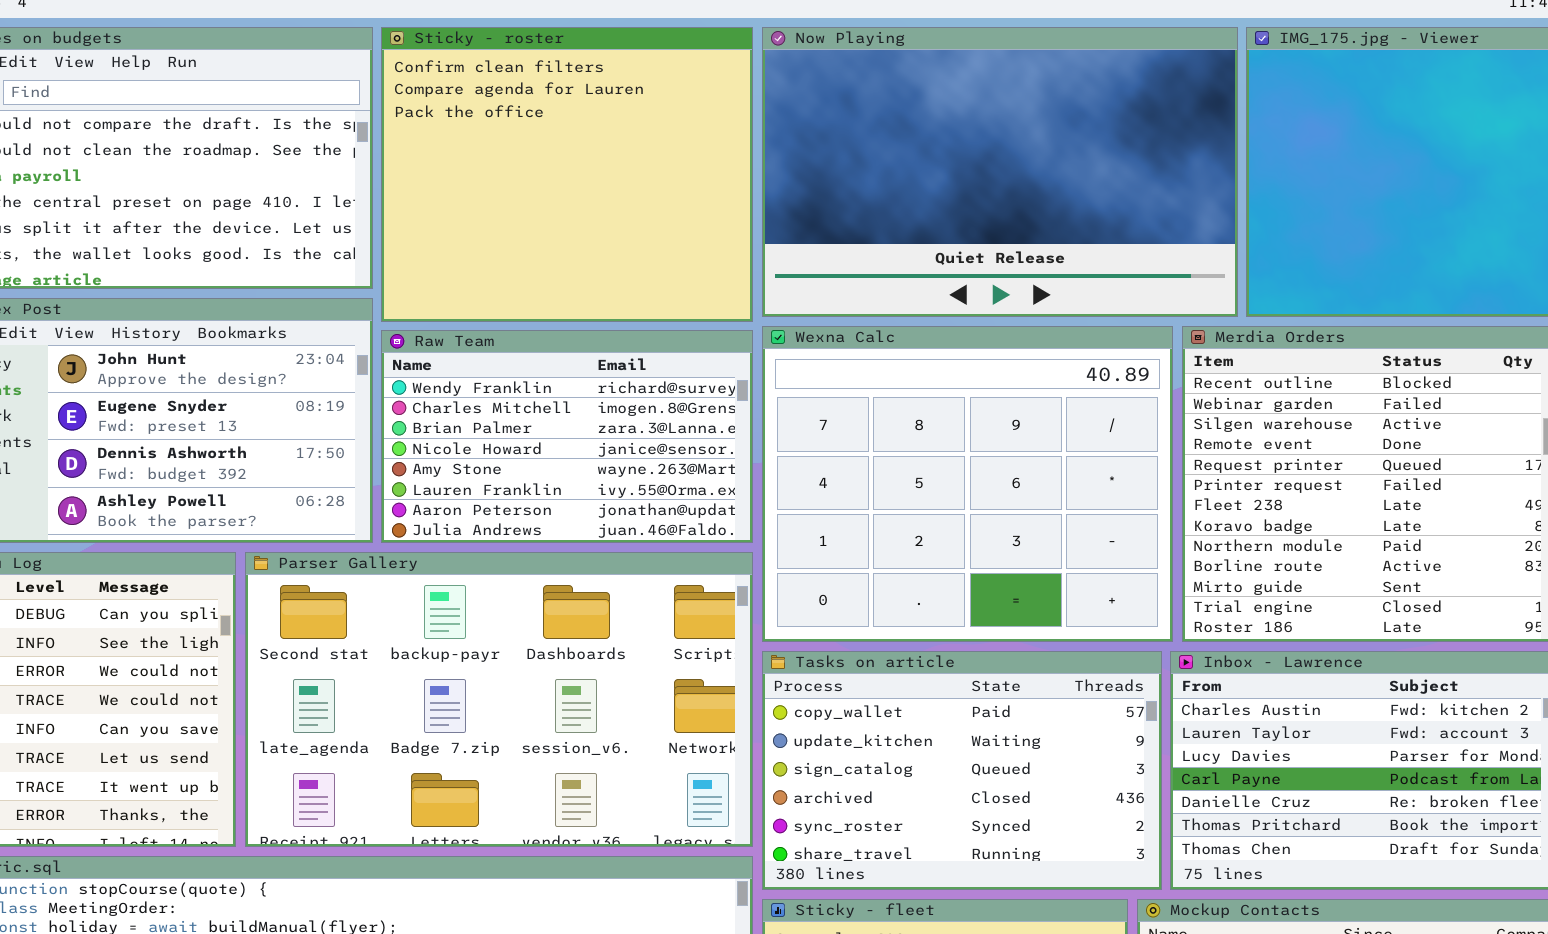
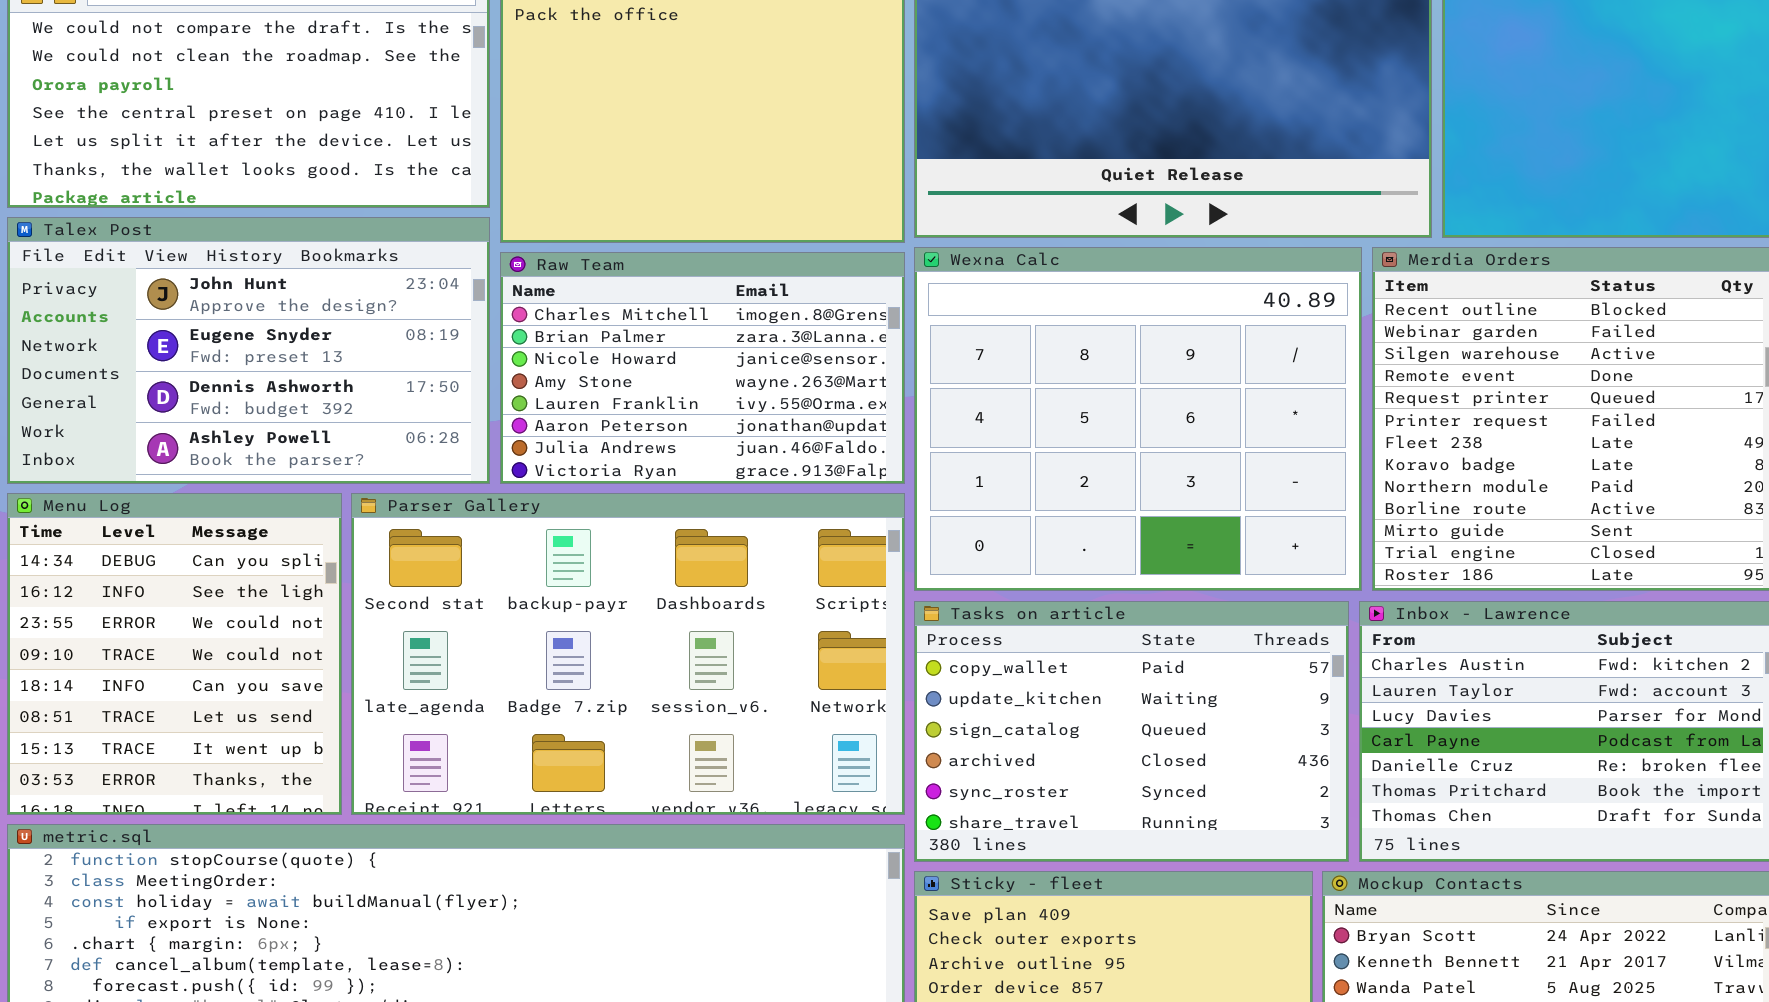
Raw Team: [381,330,753,543] -> [500,252,905,484], scrolled down 1 row

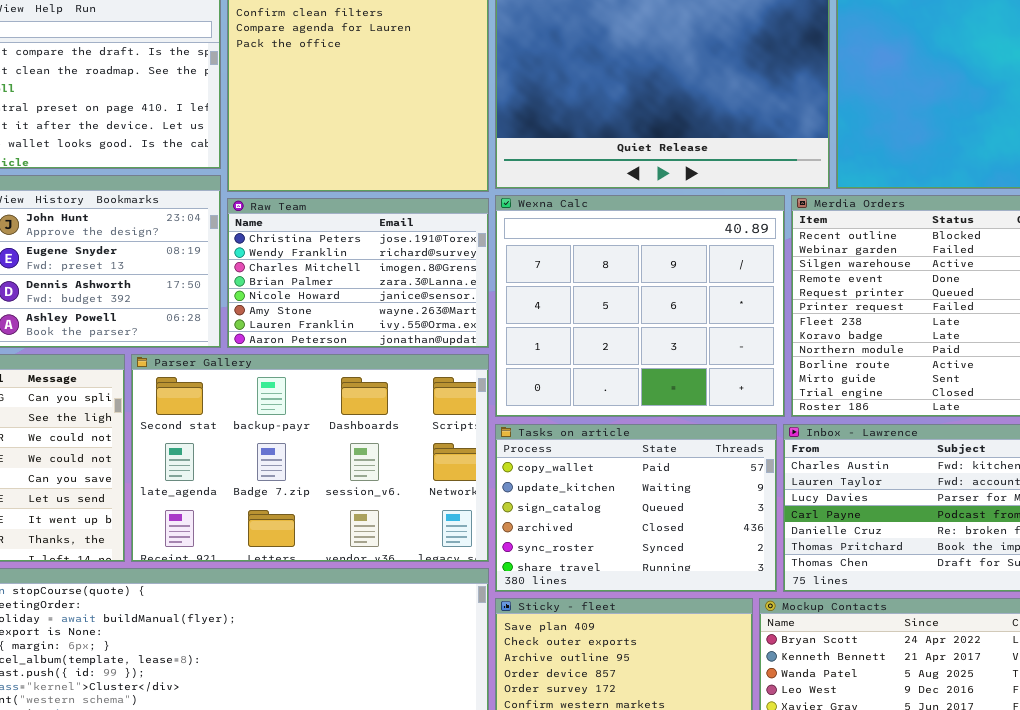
Raw Team: [500,252,905,484] -> [227,198,489,348], scrolled up 2 rows

